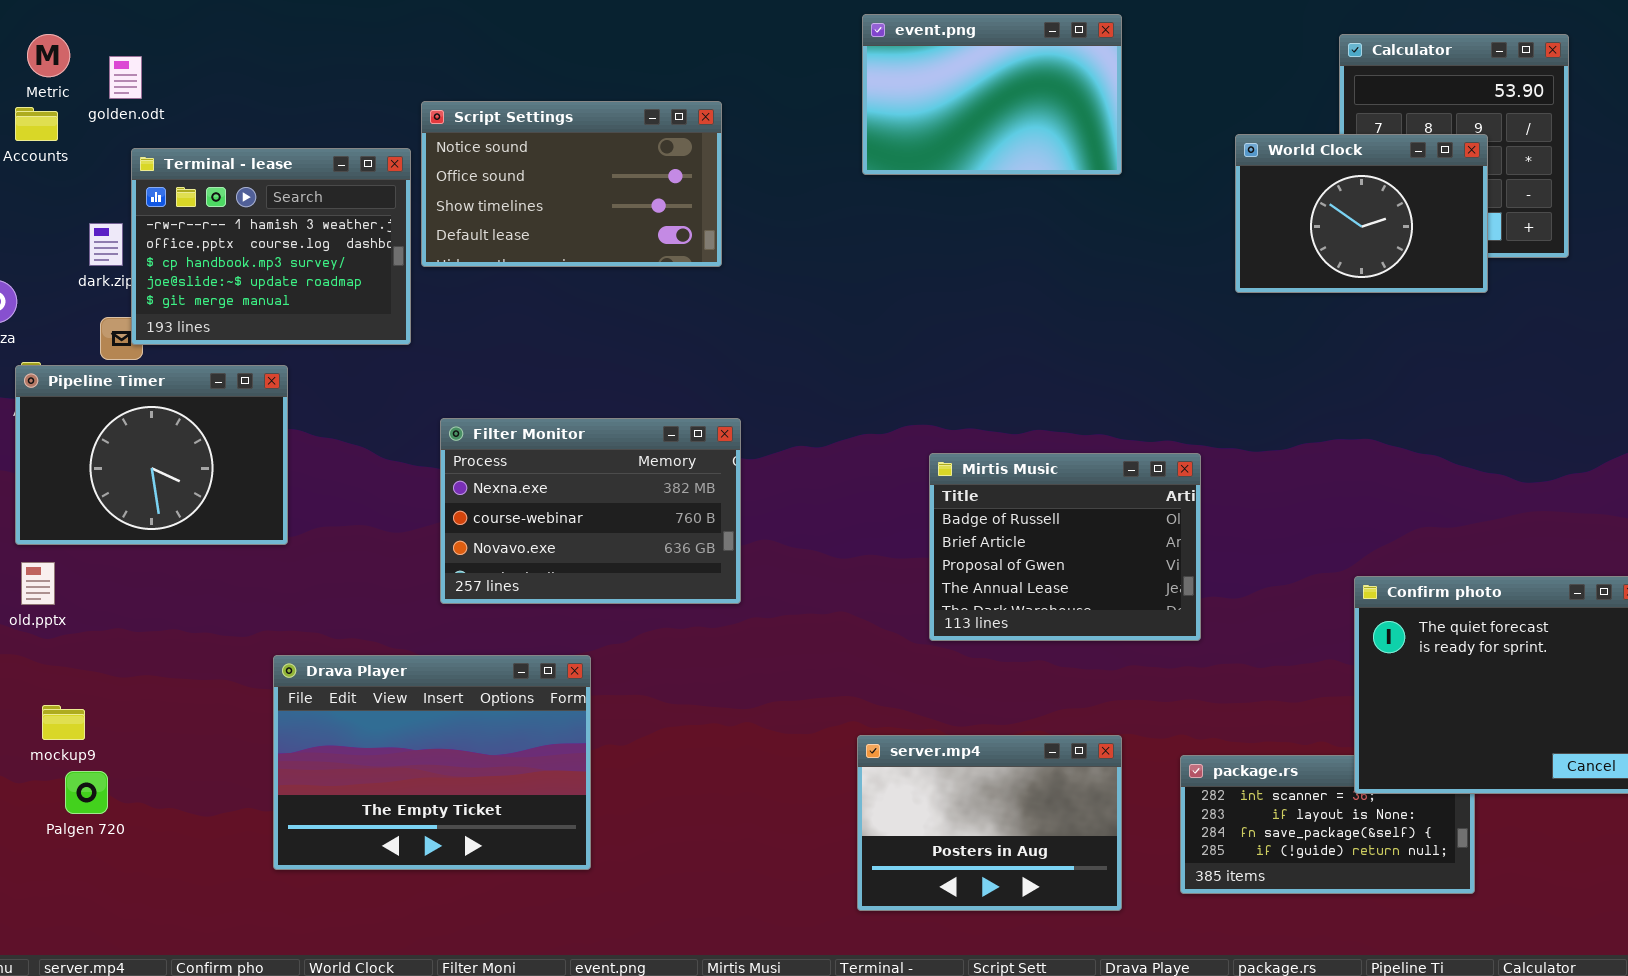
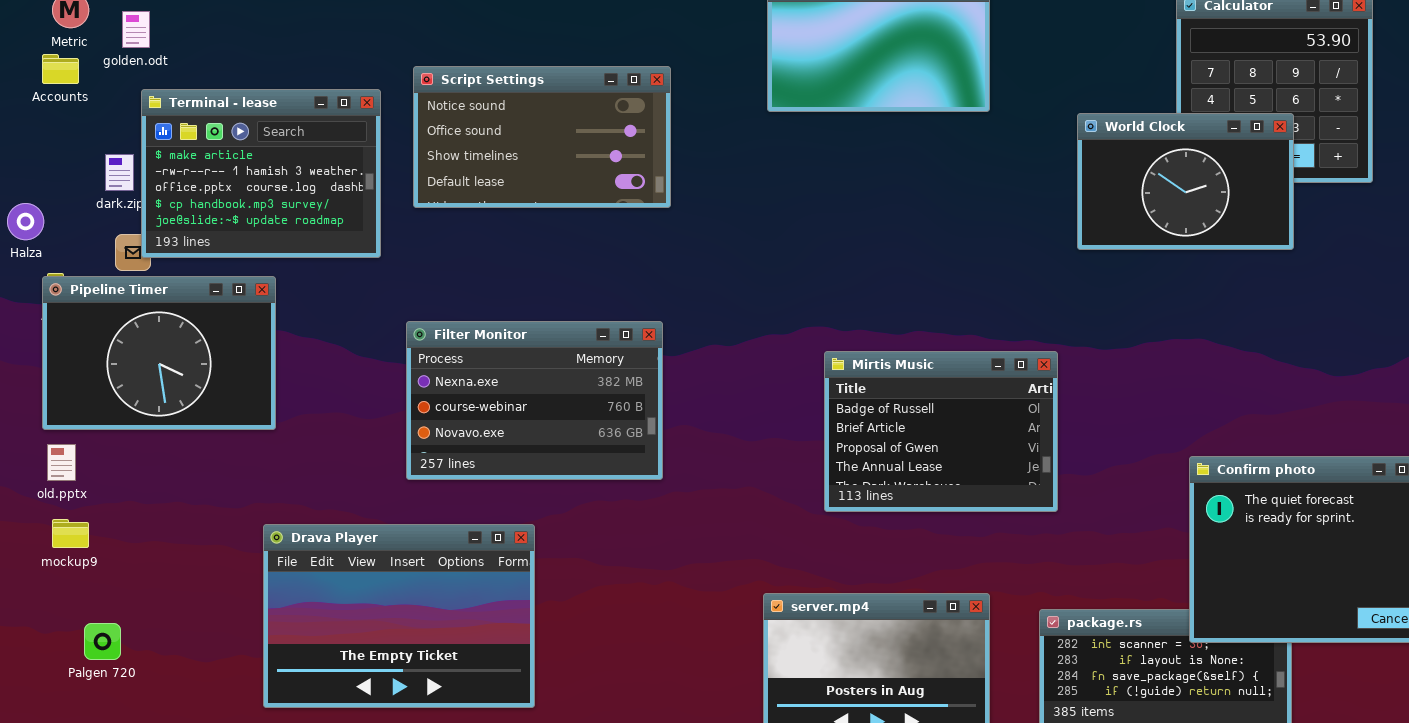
Script Settings: [421,101,722,267] -> [413,66,671,208], moved
World Clock: [1235,134,1488,293] -> [1077,113,1294,250], moved
Terminal - lease: [131,148,411,345] -> [141,89,381,258], scrolled up 1 row
mockup9: [42,705,85,740] -> [52,519,89,548], moved

